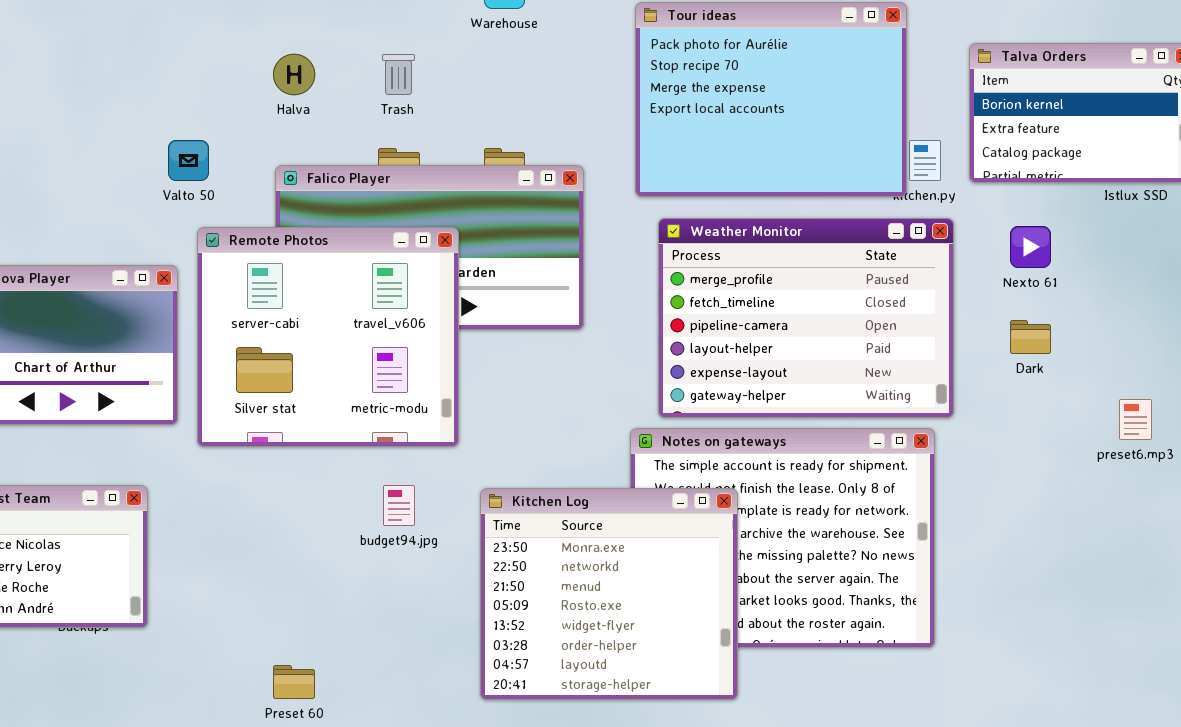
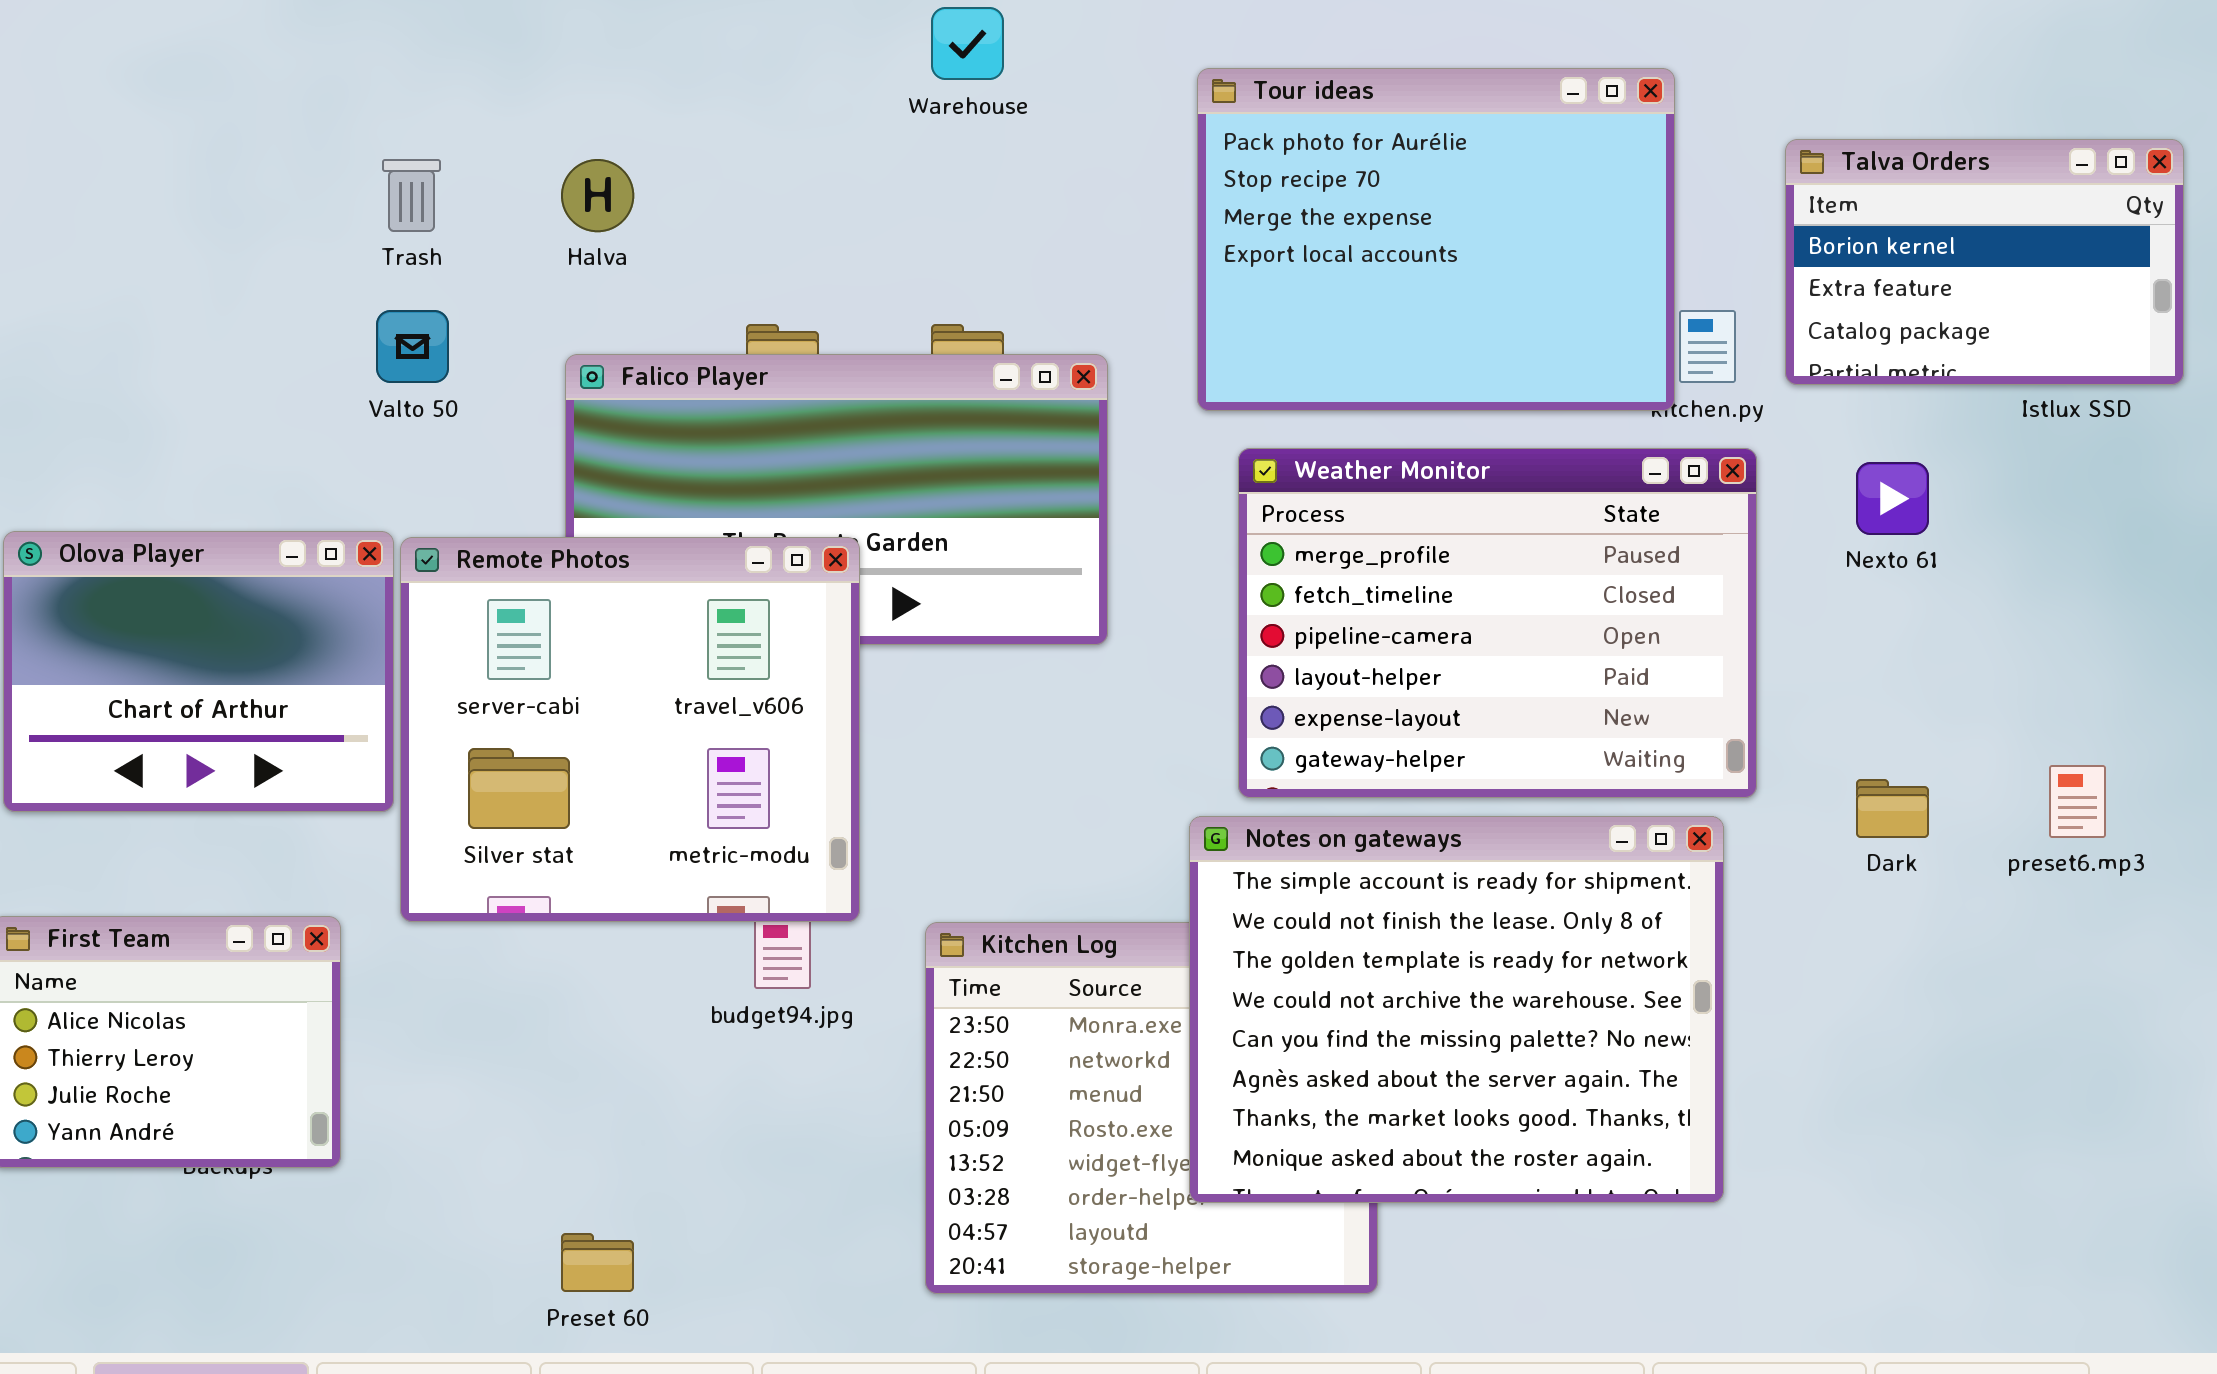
Trash: [382,54,415,95] -> [382,159,441,232], moved
Remote Photos: [197,227,459,447] -> [400,537,860,922], moved
Dark: [1010,320,1051,354] -> [1856,779,1929,838], moved
Notes on gateways: [630,428,935,648] -> [1189,816,1724,1203], raised

